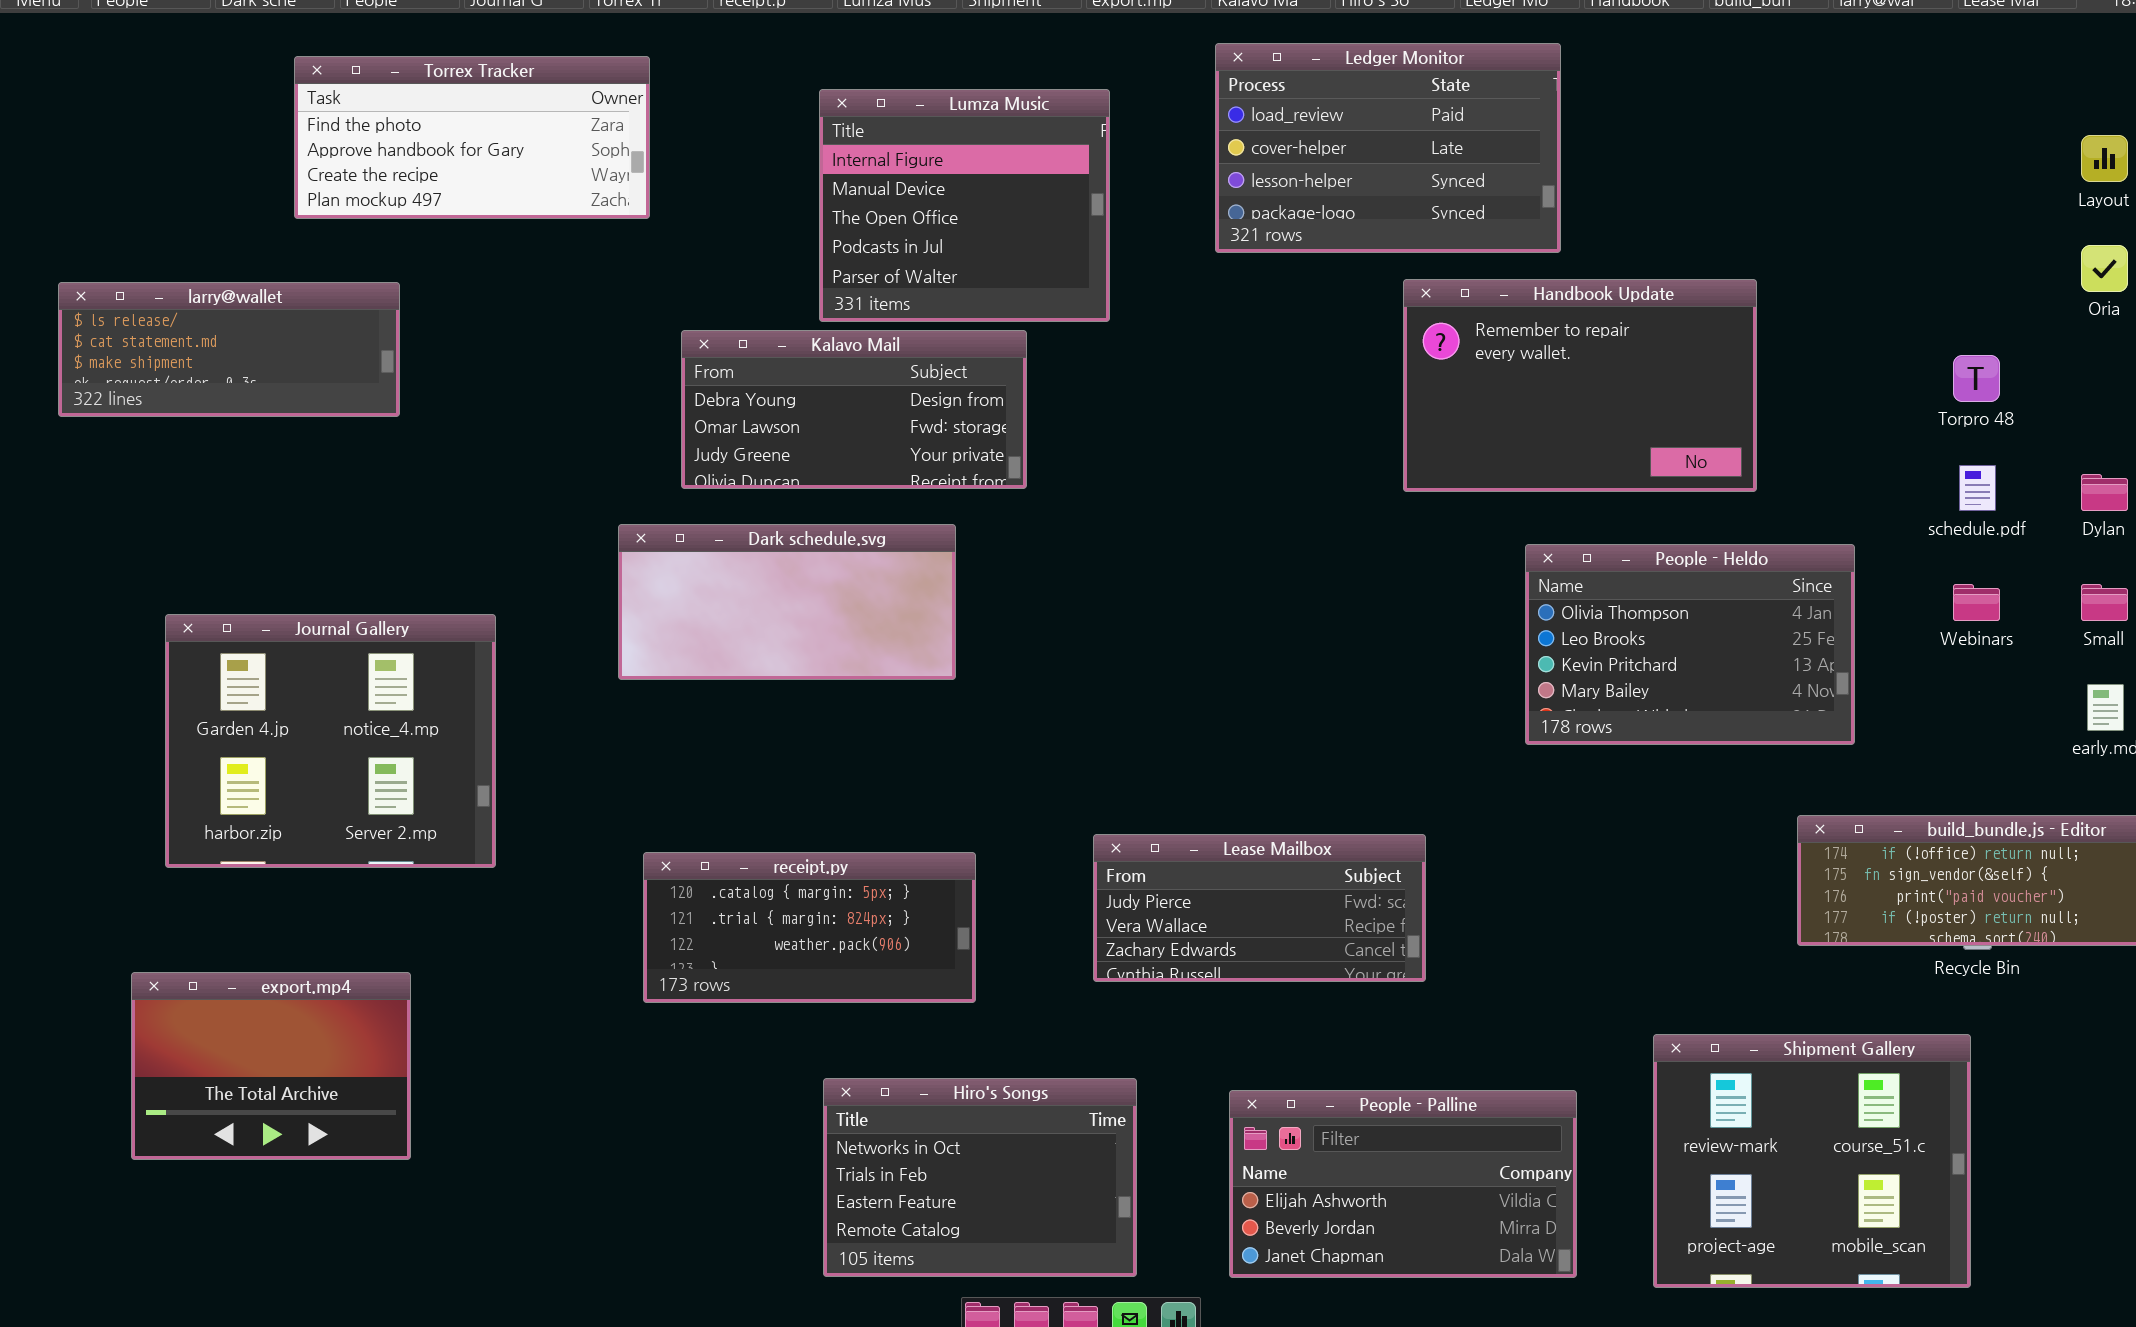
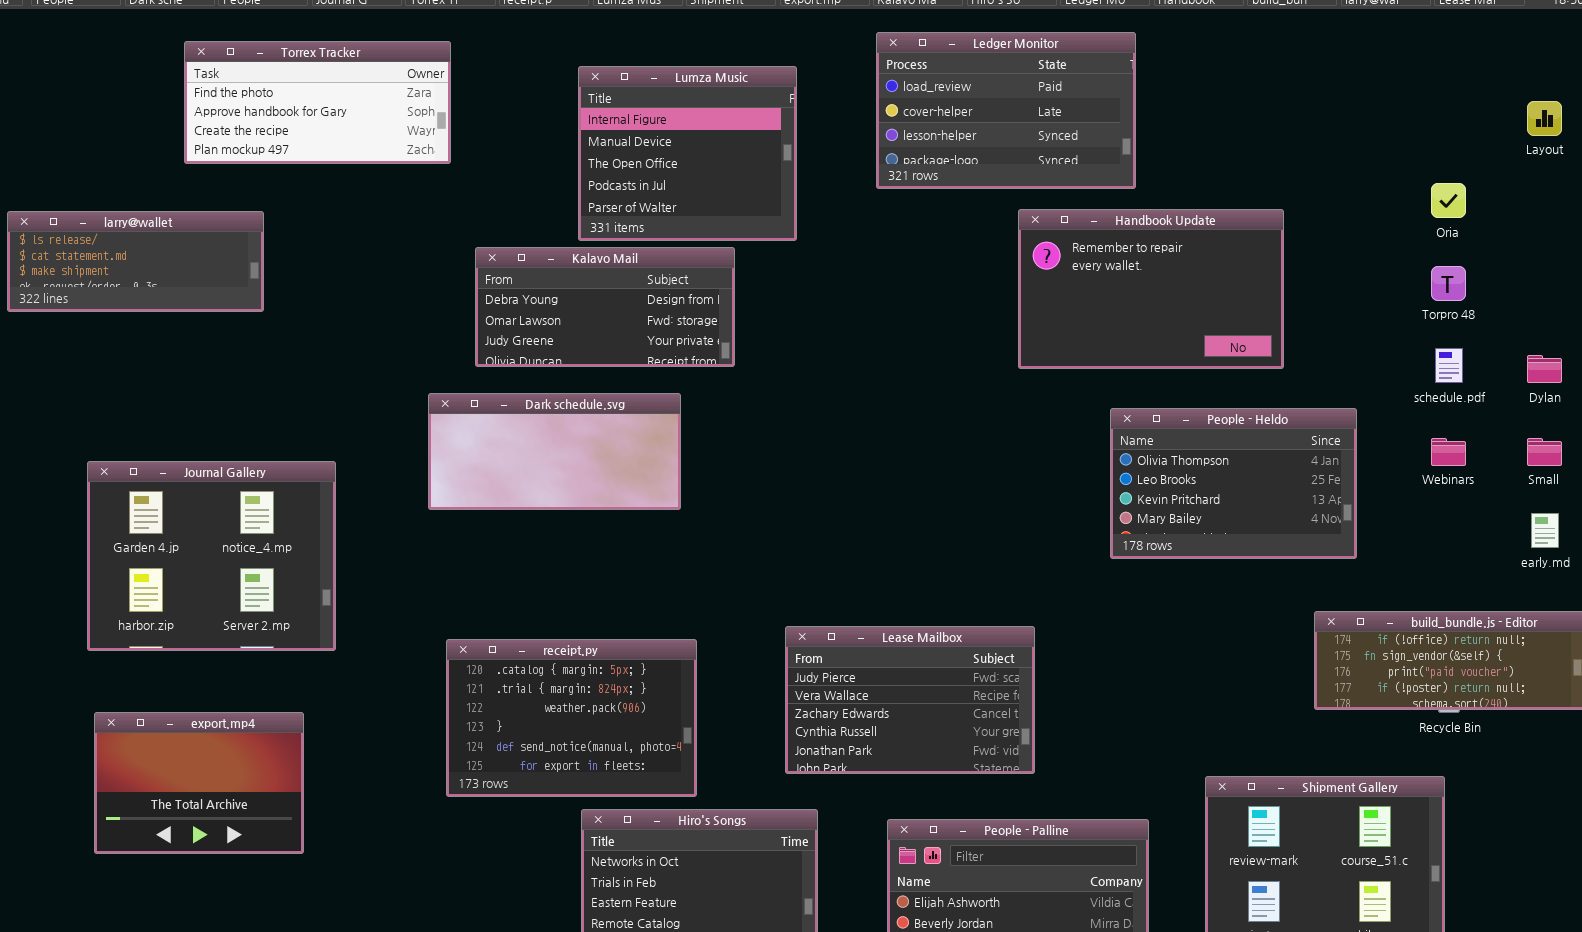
Oria: [2081,245,2128,292] -> [1431,183,1466,218], moved
Lease Mailbox: [1093,834,1426,982] -> [785,626,1035,774], resized
receipt.py: [643,852,976,1003] -> [446,639,697,797], resized
export.mp4: [131,972,411,1160] -> [94,712,304,854], moved

